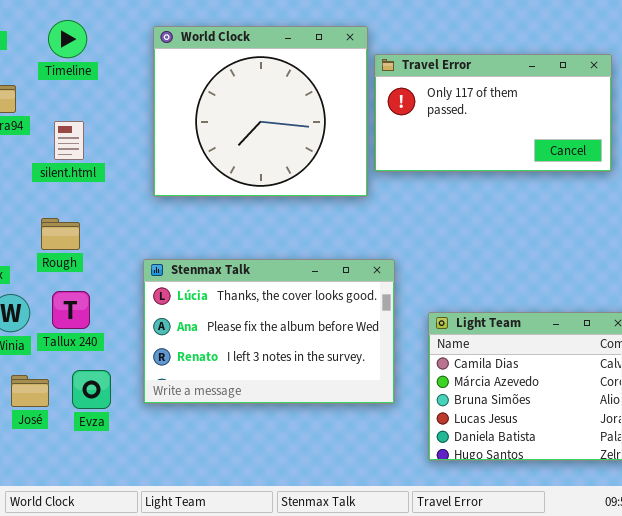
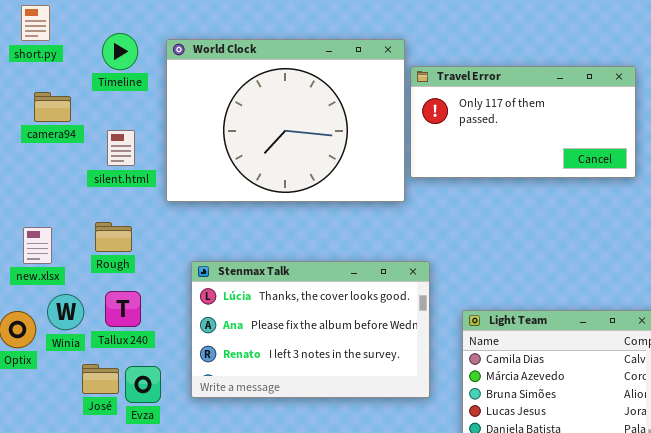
World Clock: [153,26,368,197] -> [166,39,405,202], resized
José: [11,375,49,407] -> [82,364,119,394], moved

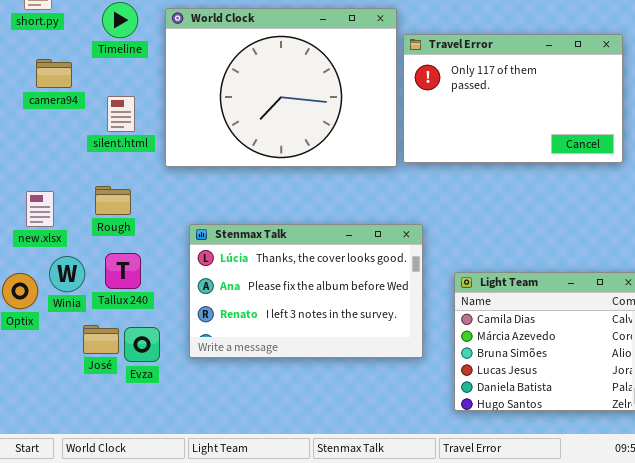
Travel Error: [410,66,636,178] -> [403,34,623,163], resized

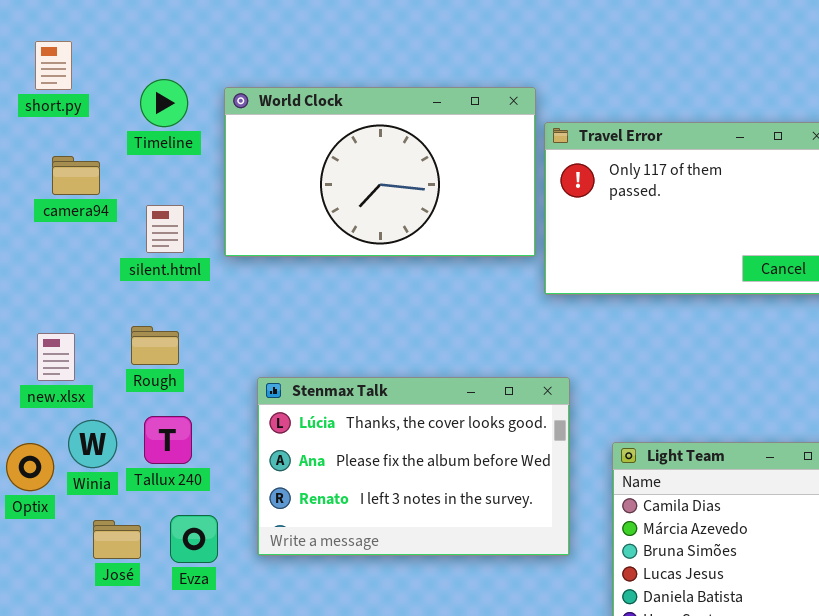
World Clock: [165,8,397,167] -> [224,87,536,257], resized
José: [83,325,119,354] -> [93,520,141,559], moved

